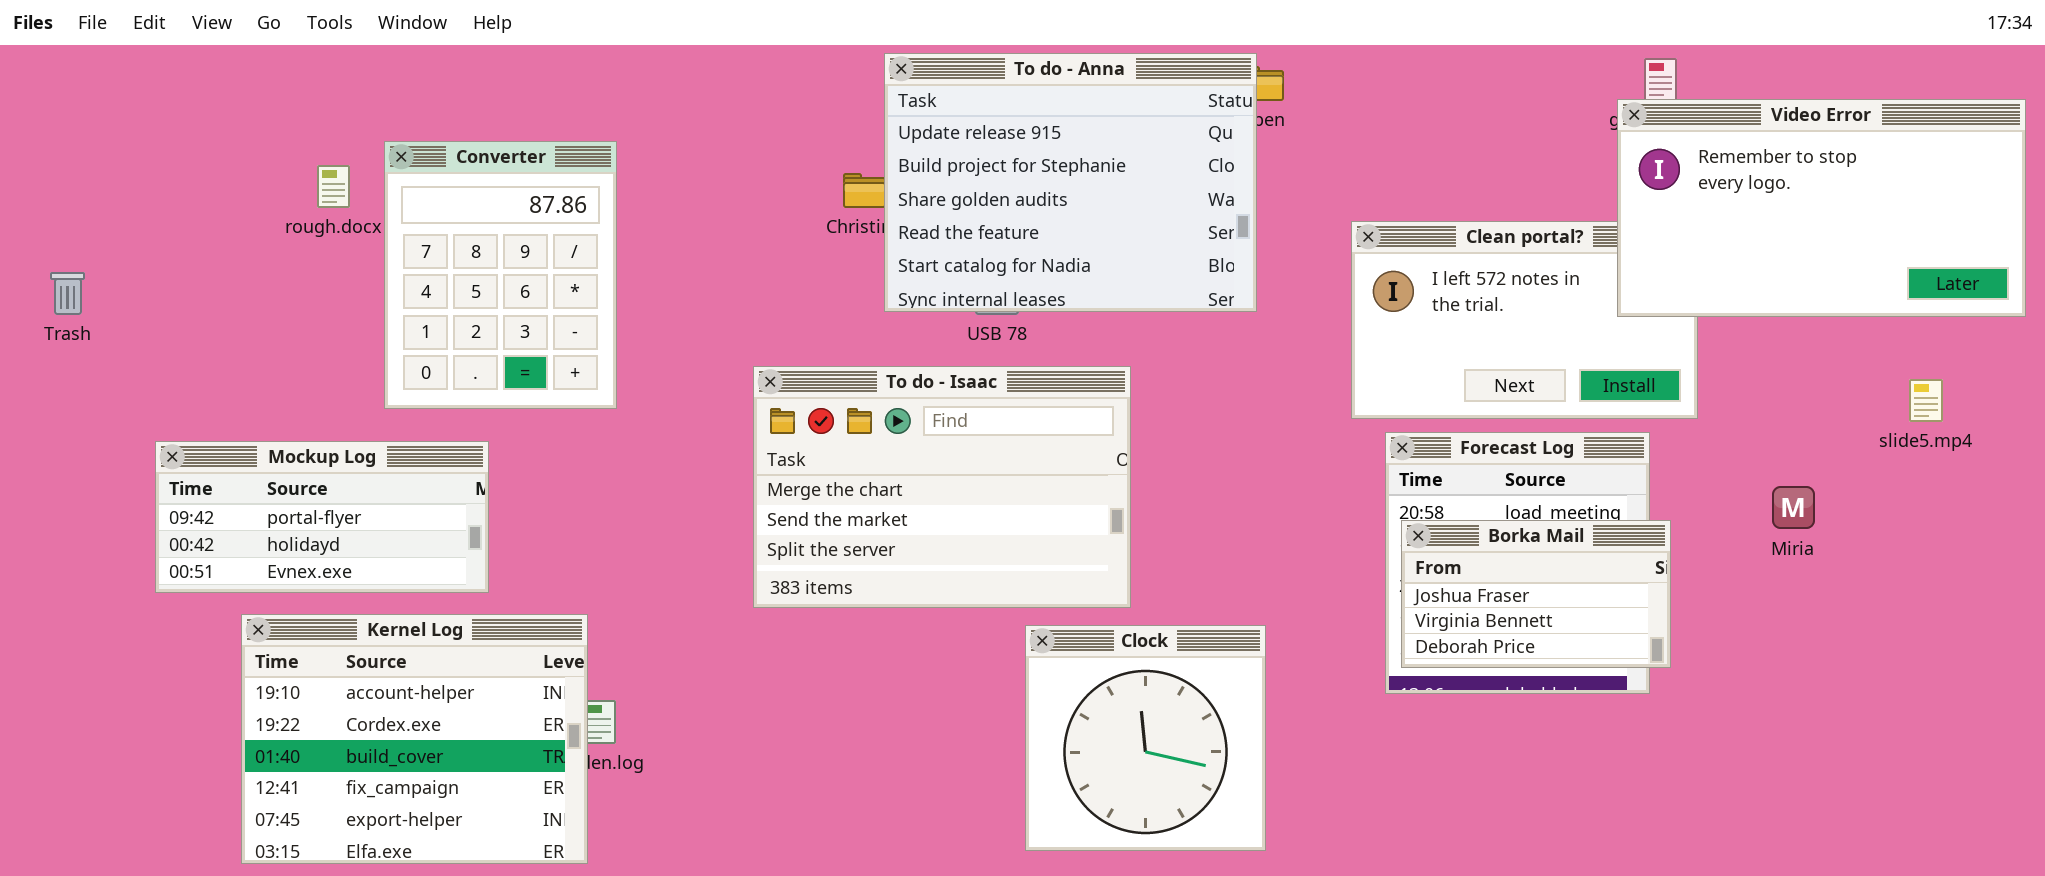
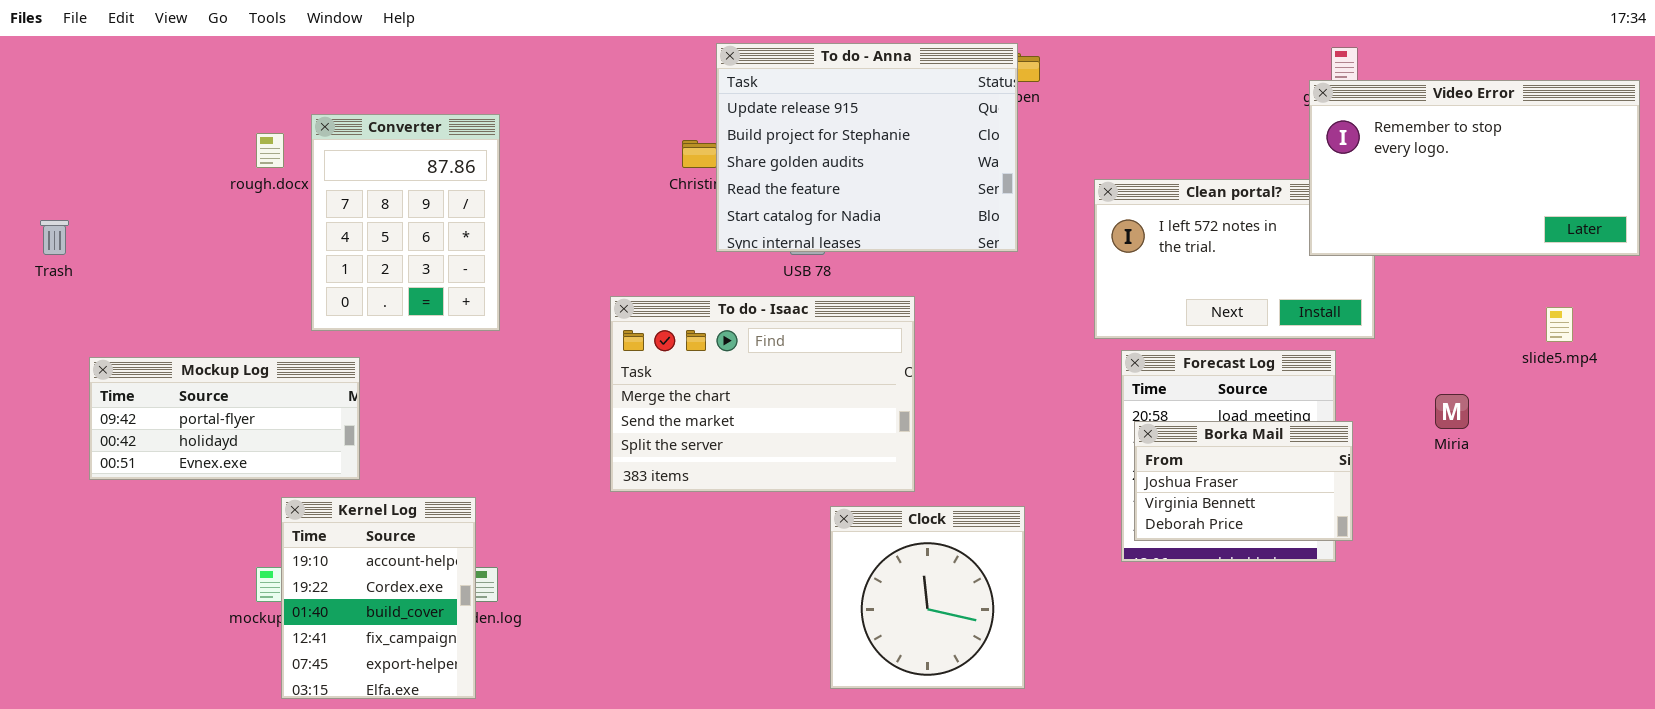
Mockup Log: [155,441,489,593] -> [89,357,360,480], moved
Kernel Log: [241,614,588,864] -> [281,497,476,699], resized

